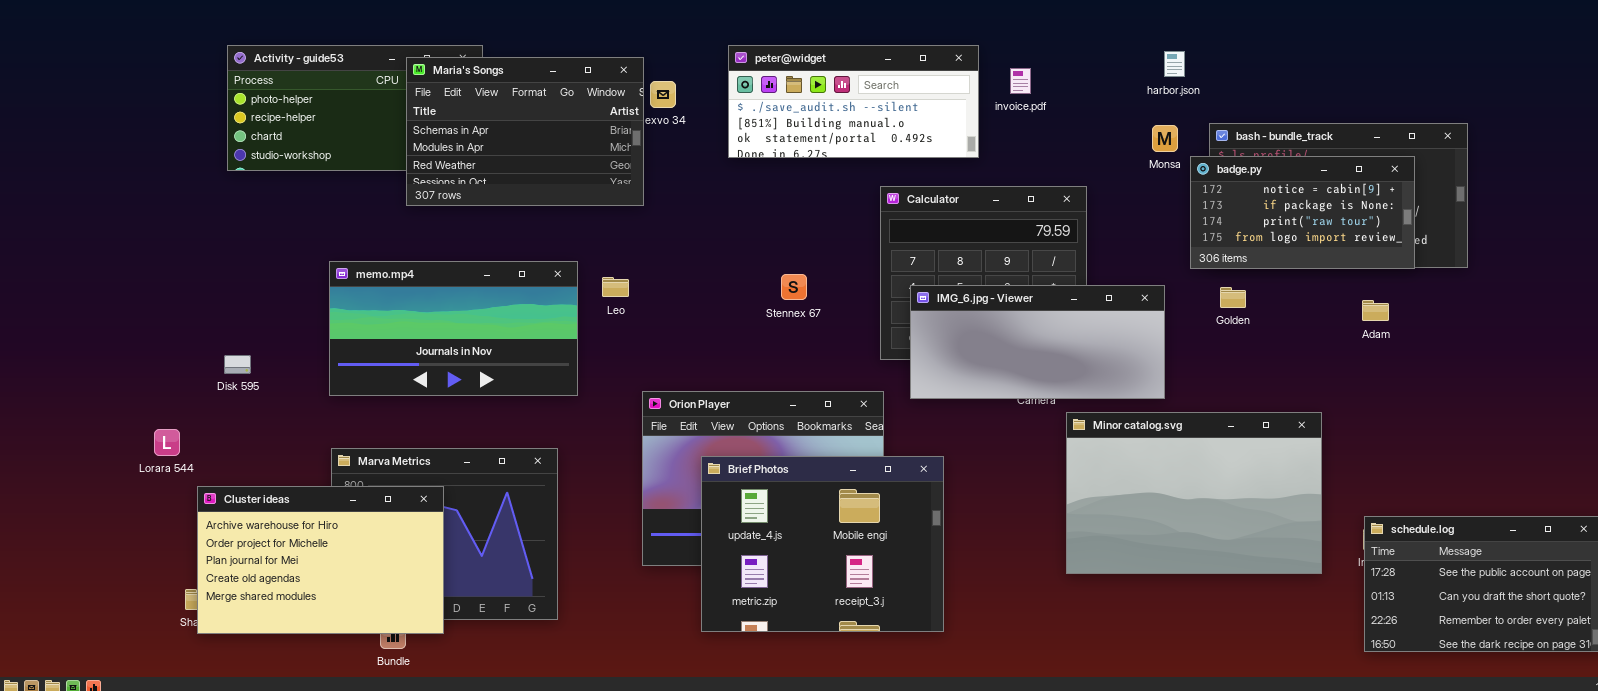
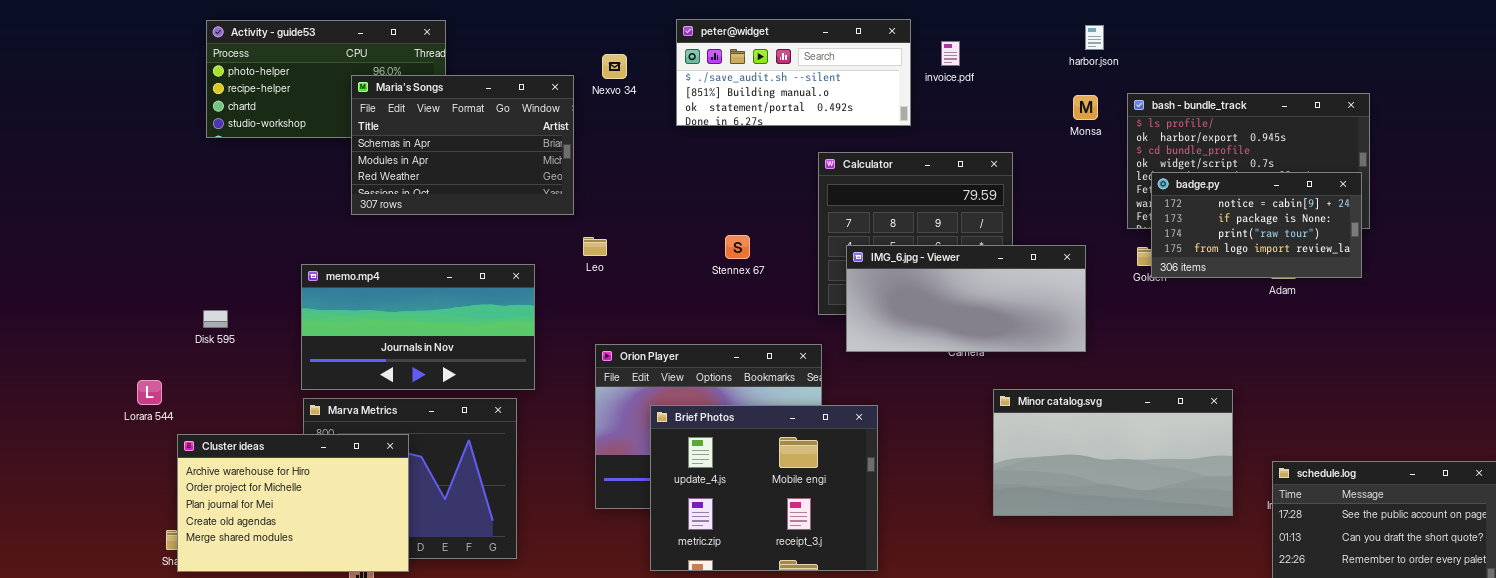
Maria's Songs: [406,57,644,206] -> [351,75,574,215], moved
badge.py: [1190,156,1415,269] -> [1151,172,1362,278], moved
memo.mp4: [329,261,578,396] -> [301,264,535,390], moved
Leo: [602,277,629,297] -> [583,237,607,256], moved
Minor catalog.svg: [1066,412,1322,574] -> [993,389,1233,516], resized

